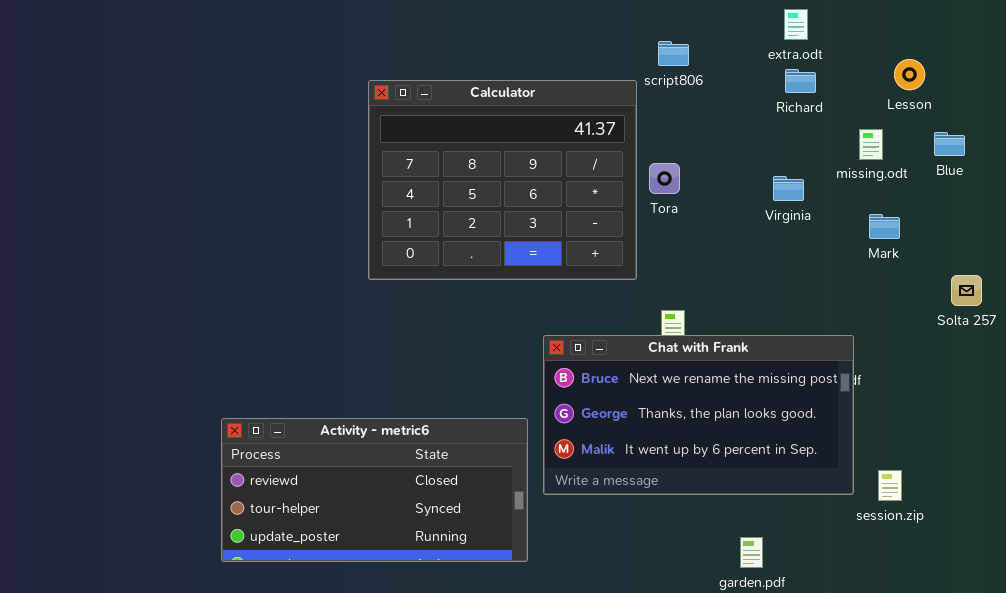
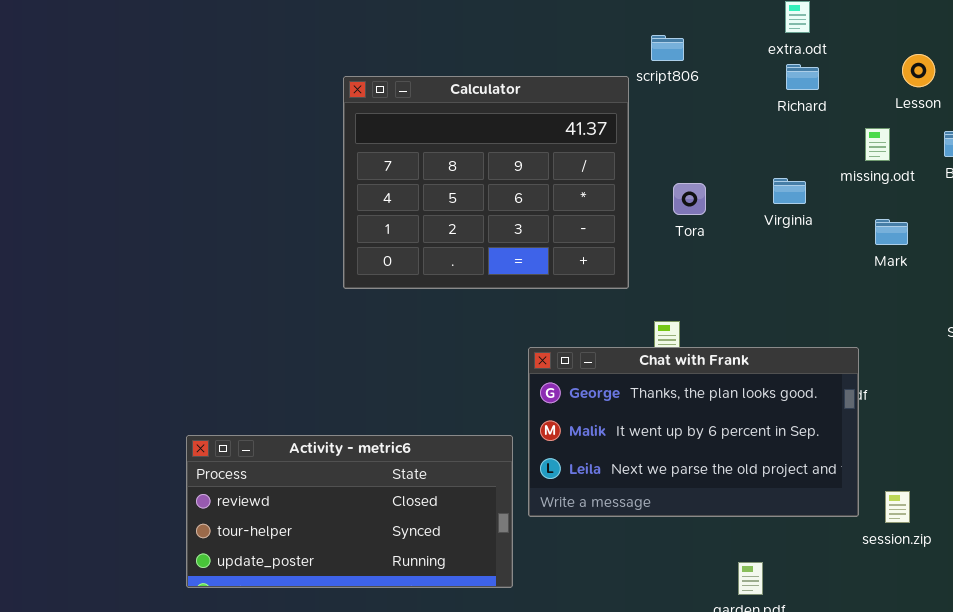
Tora: [649,163,680,194] -> [673,183,706,215], moved
Chat with Frank: [543,335,854,495] -> [528,347,859,517], scrolled down 1 row

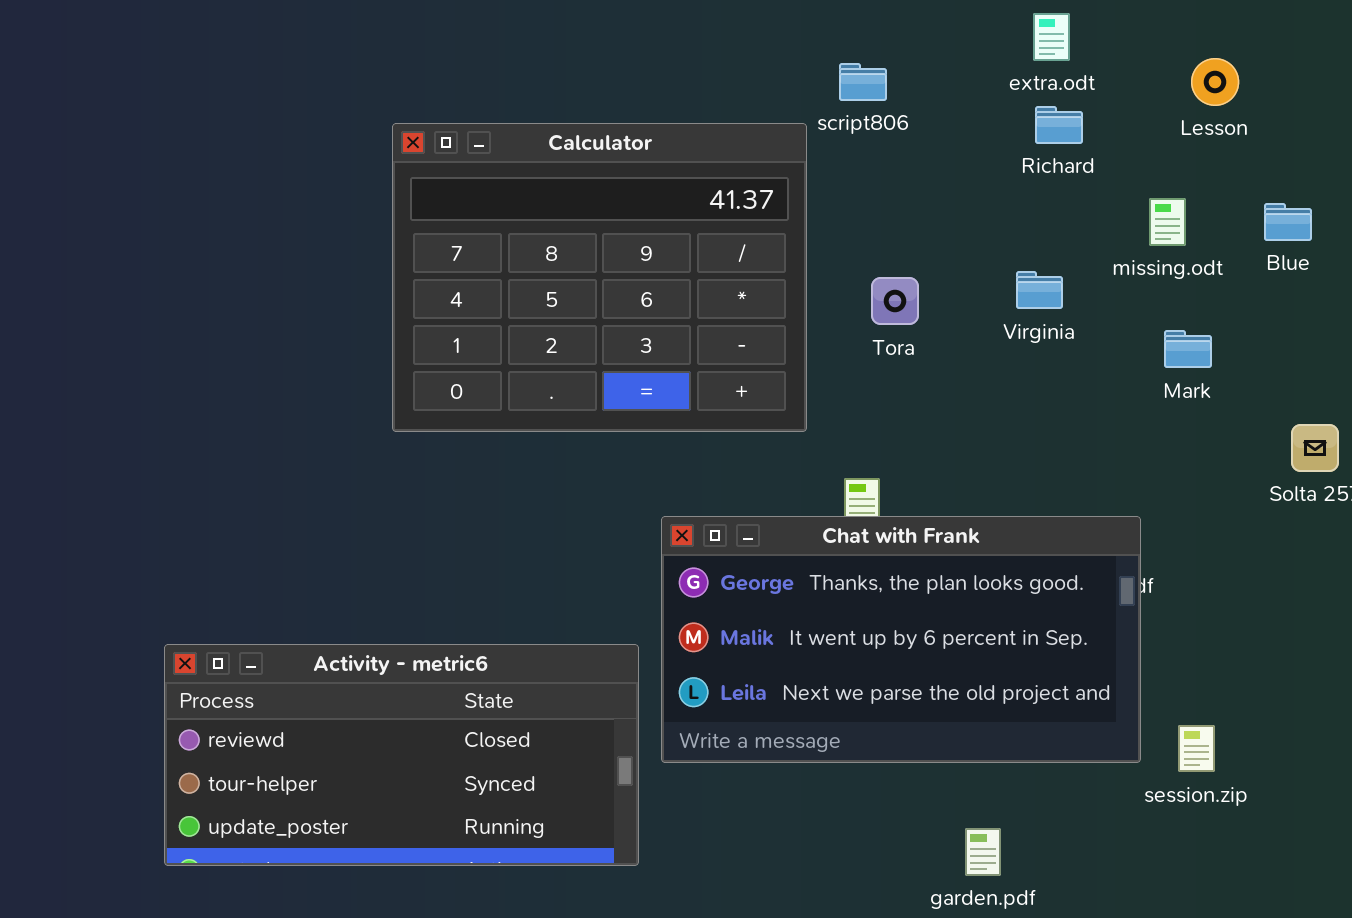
Lesson: [902,54,935,87] -> [1191,58,1239,106], moved

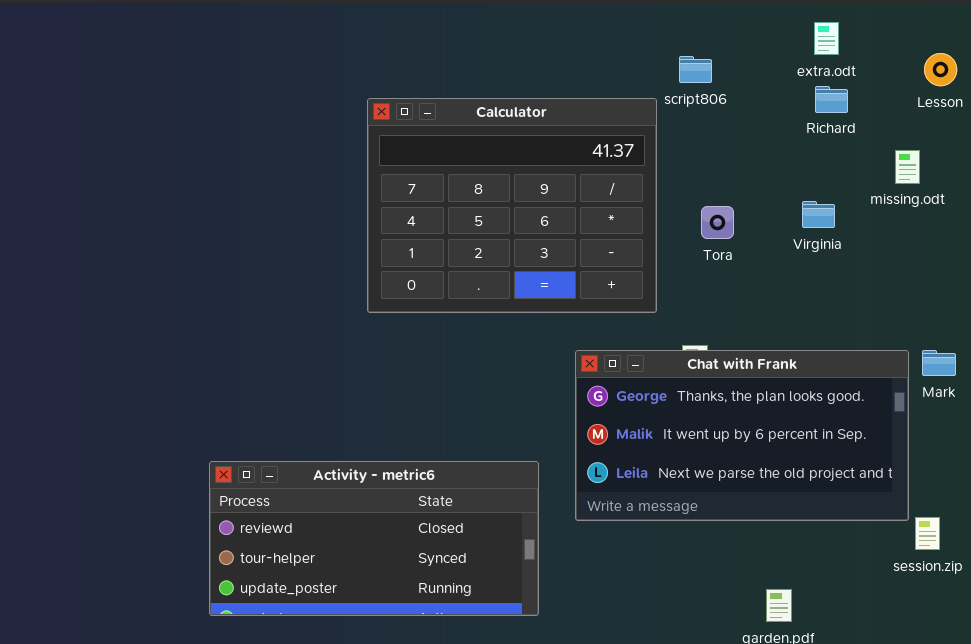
Mark: [1164,330,1212,368] -> [922,350,956,376], moved
Chat with Frank: [661,516,1141,763] -> [575,350,909,521], moved

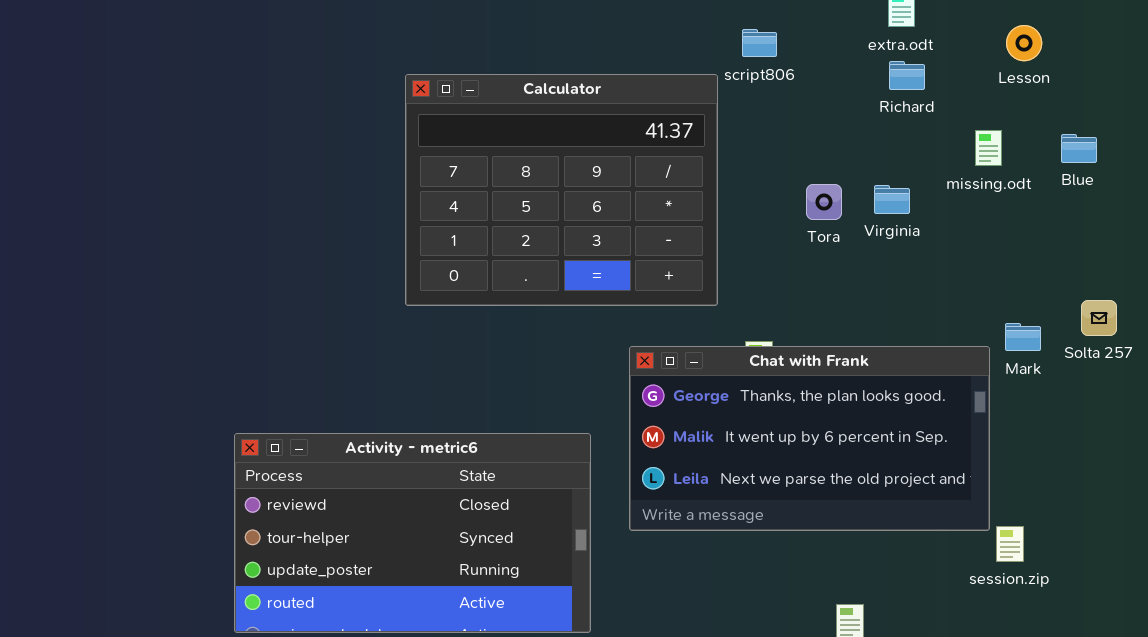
Tora: [701,206,734,239] -> [806,184,842,220], moved
Mark: [922,350,956,376] -> [1005,323,1041,351], moved
Activity - metric6: [209,461,539,616] -> [234,433,591,633], resized

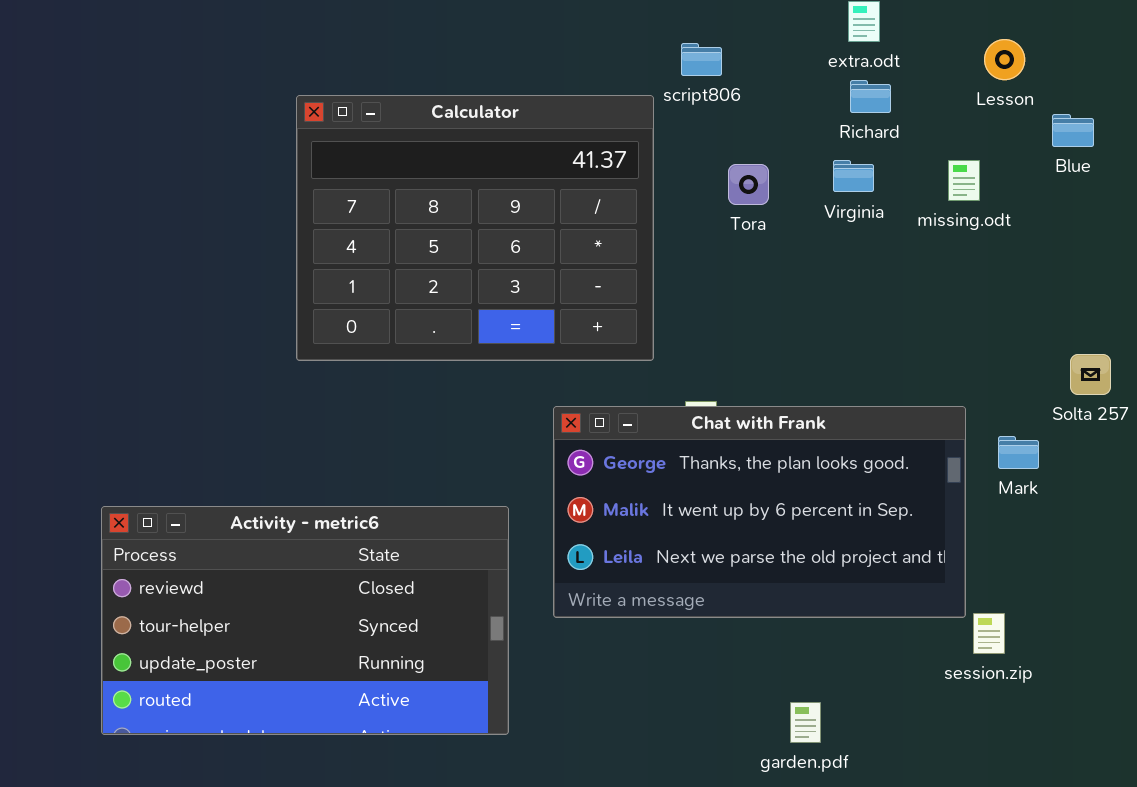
Blue: [1061,134,1097,163] -> [1052,114,1094,147], moved
Tora: [806,184,842,220] -> [728,164,769,205], moved
Virginia: [874,185,910,214] -> [833,160,874,192], moved
Mark: [1005,323,1041,351] -> [998,436,1039,469], moved

